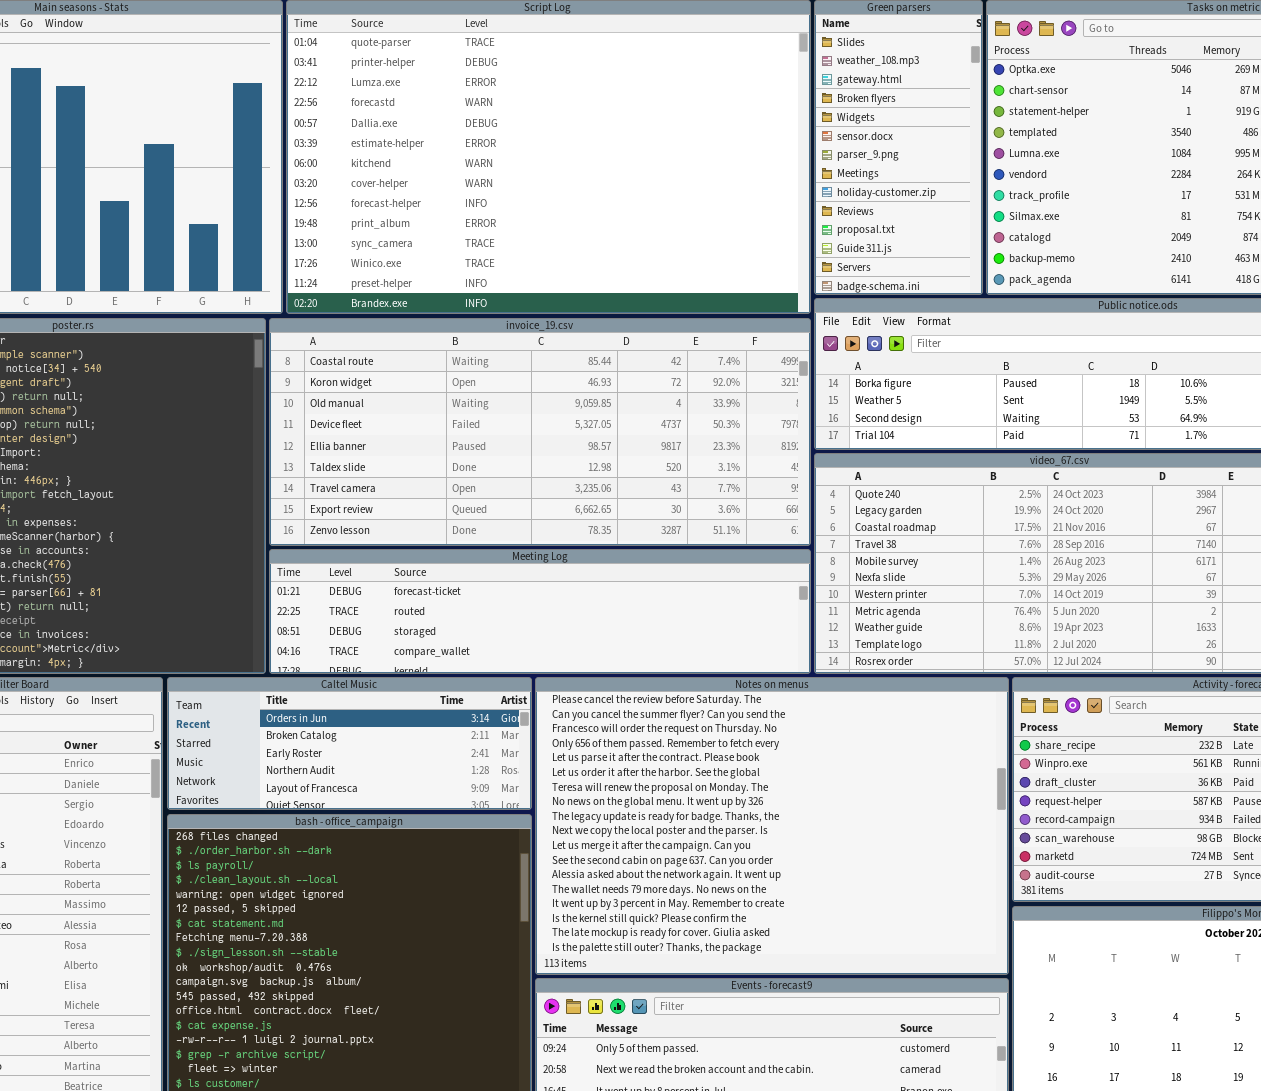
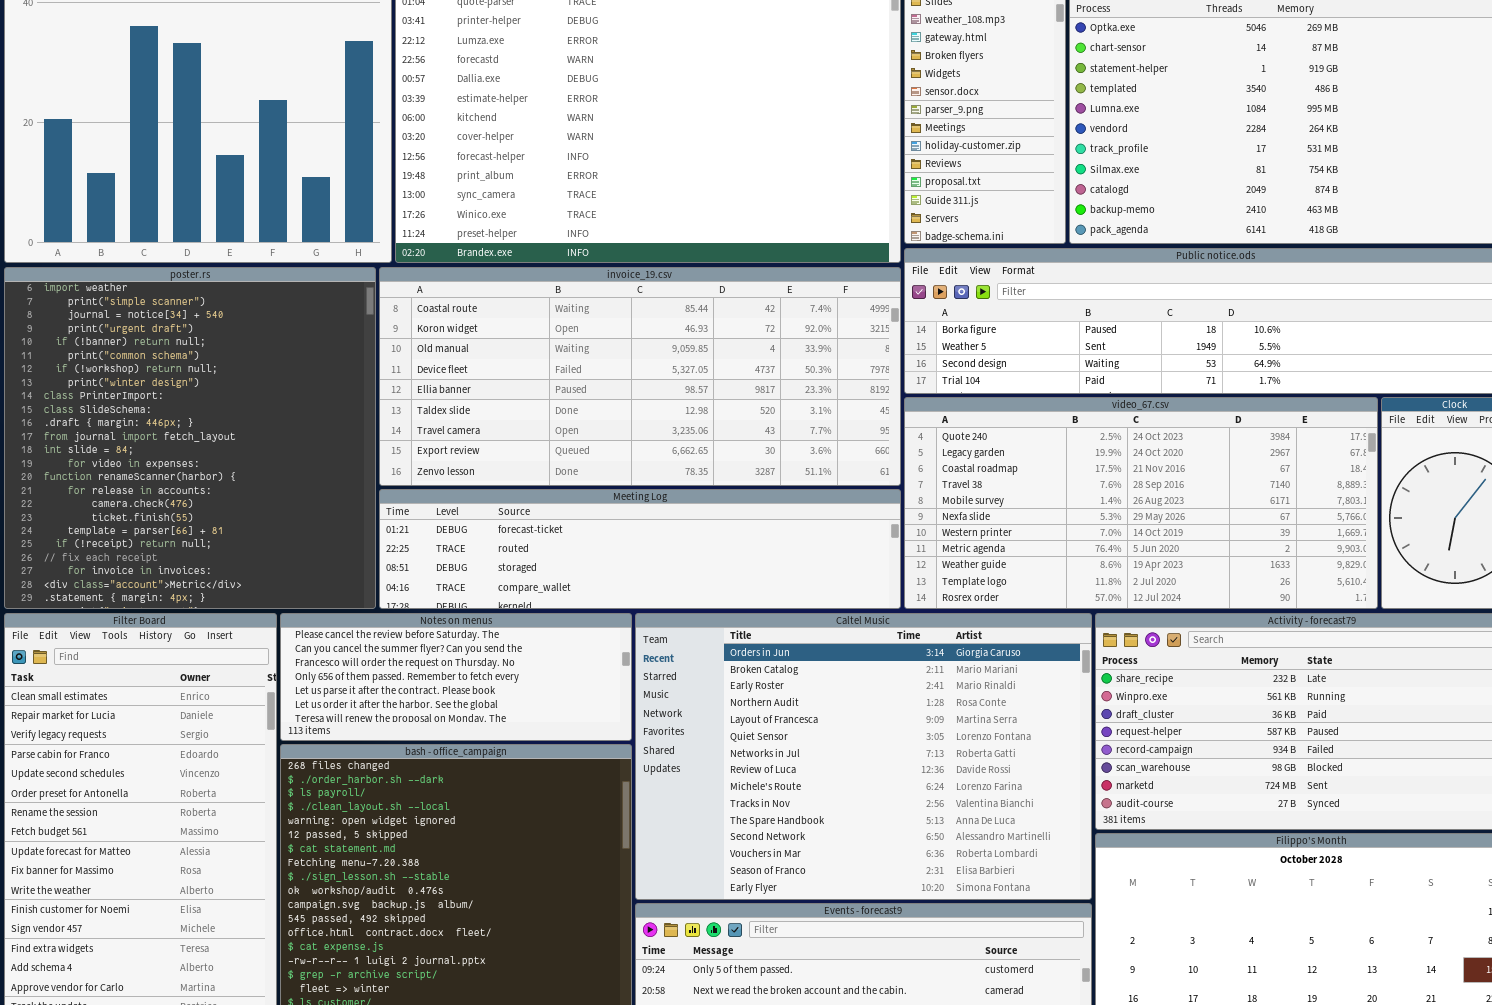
Caltel Music: [167,677,532,810] -> [635,613,1092,900], moved, resized
Notes on menus: [535,677,1009,975] -> [280,613,632,741], moved, resized

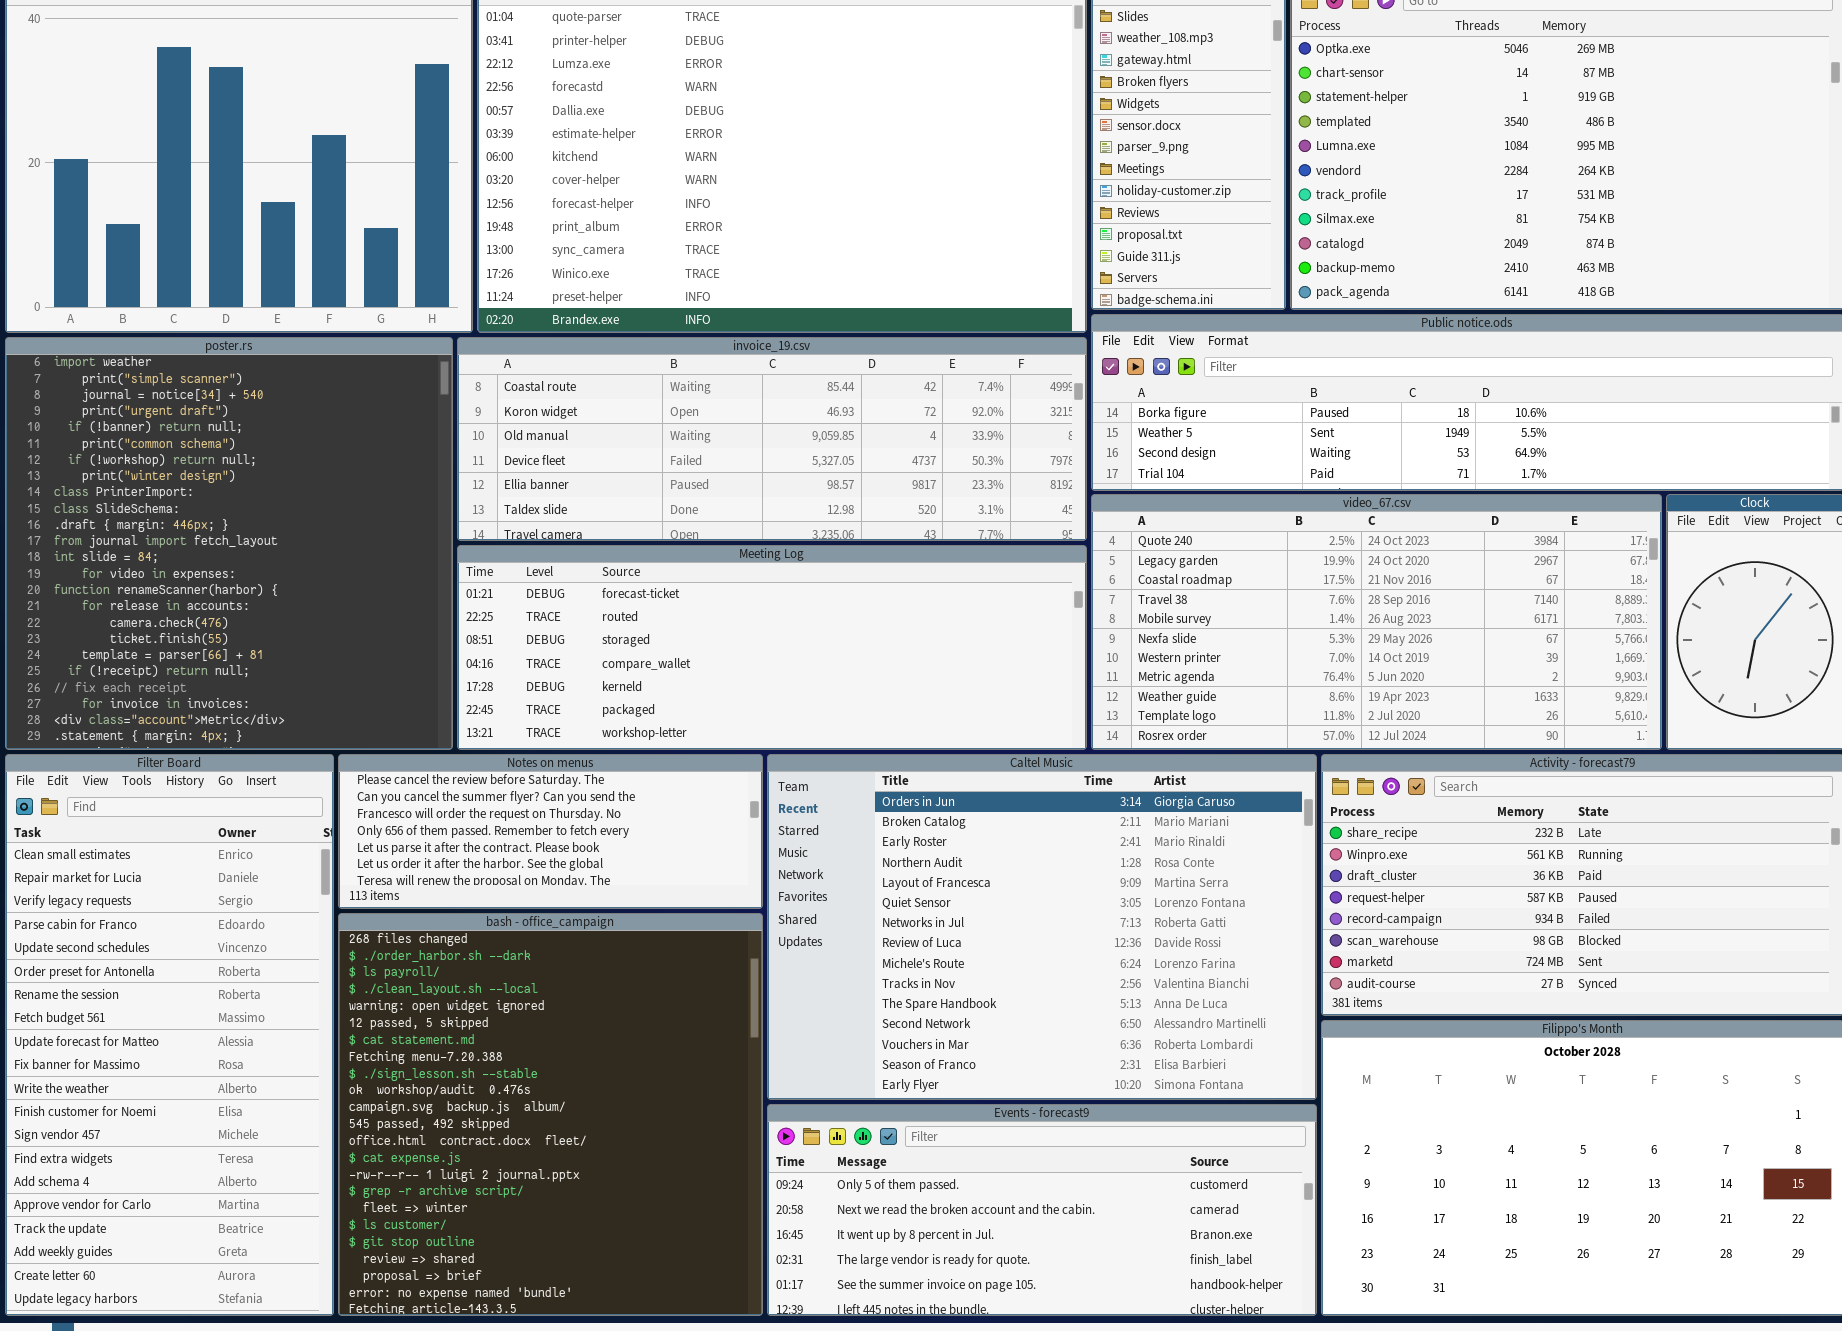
invoice_19.csv: [379,267,901,486] -> [457,337,1087,541], resized
Meeting Log: [379,489,901,609] -> [457,545,1087,750], resized

